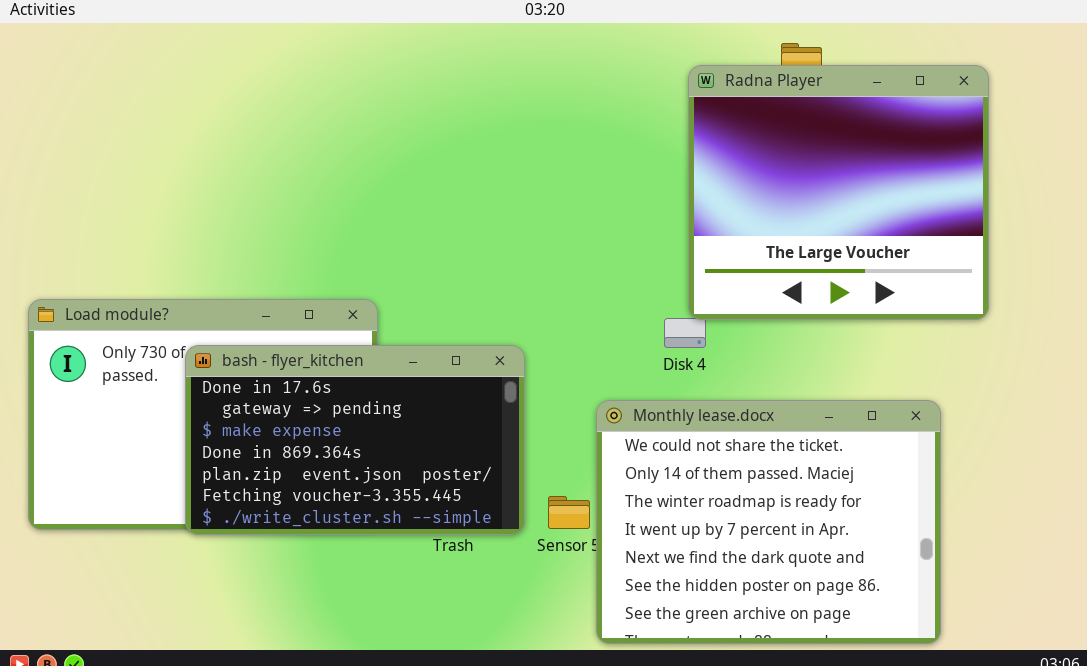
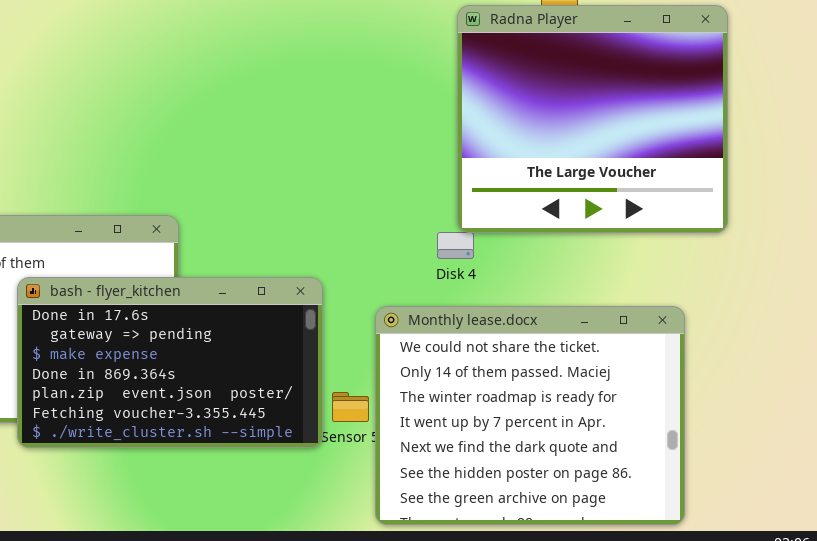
bash - flyer_kitchen: [185,345,525,535] -> [17,277,323,448], moved

